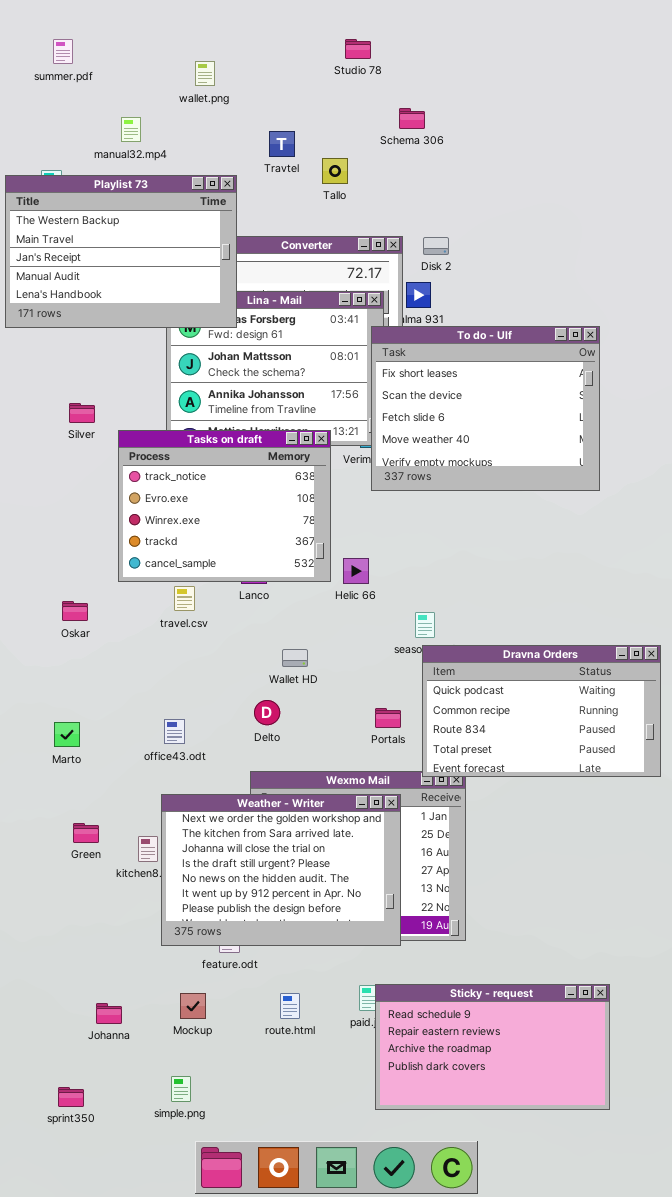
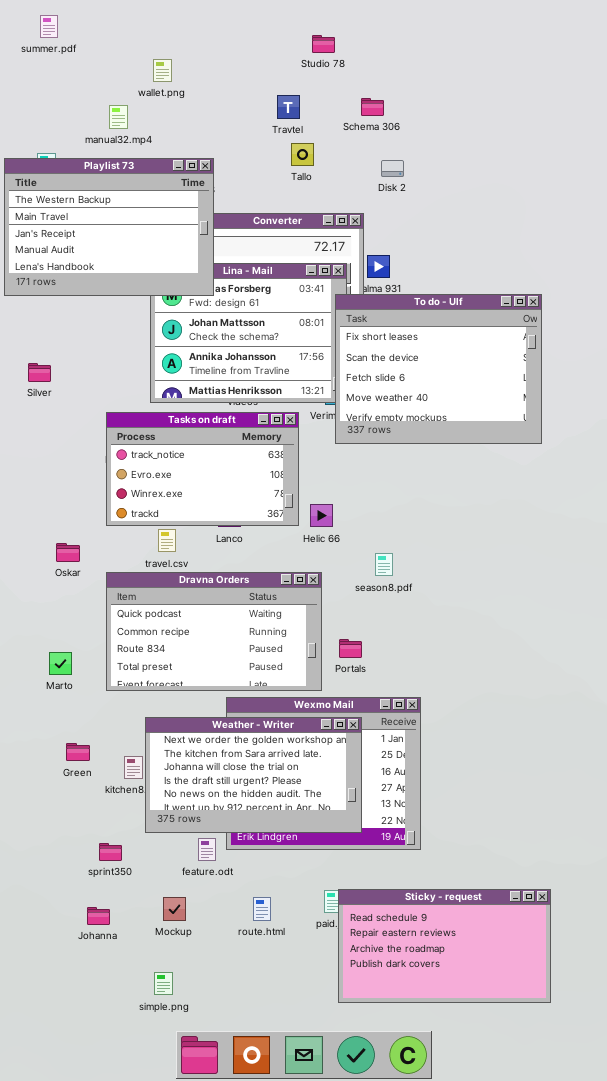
summer.pdf: [53,39,73,64] -> [40,15,58,38], moved
wallet.png: [195,61,215,86] -> [153,59,172,82], moved
Travtel: [269,131,295,157] -> [277,95,300,119], moved
Disk 2: [423,237,449,255] -> [381,160,404,177], moved
Silver: [69,403,95,423] -> [28,363,51,382], moved
Tasks on draft: [118,430,331,582] -> [106,412,299,526], resized
Dravna Orders: [422,645,661,777] -> [106,572,322,691], moved
Weather - Writer: [161,794,401,946] -> [145,717,362,833], resized
sprint350: [58,1087,84,1107] -> [99,843,122,861], moved

